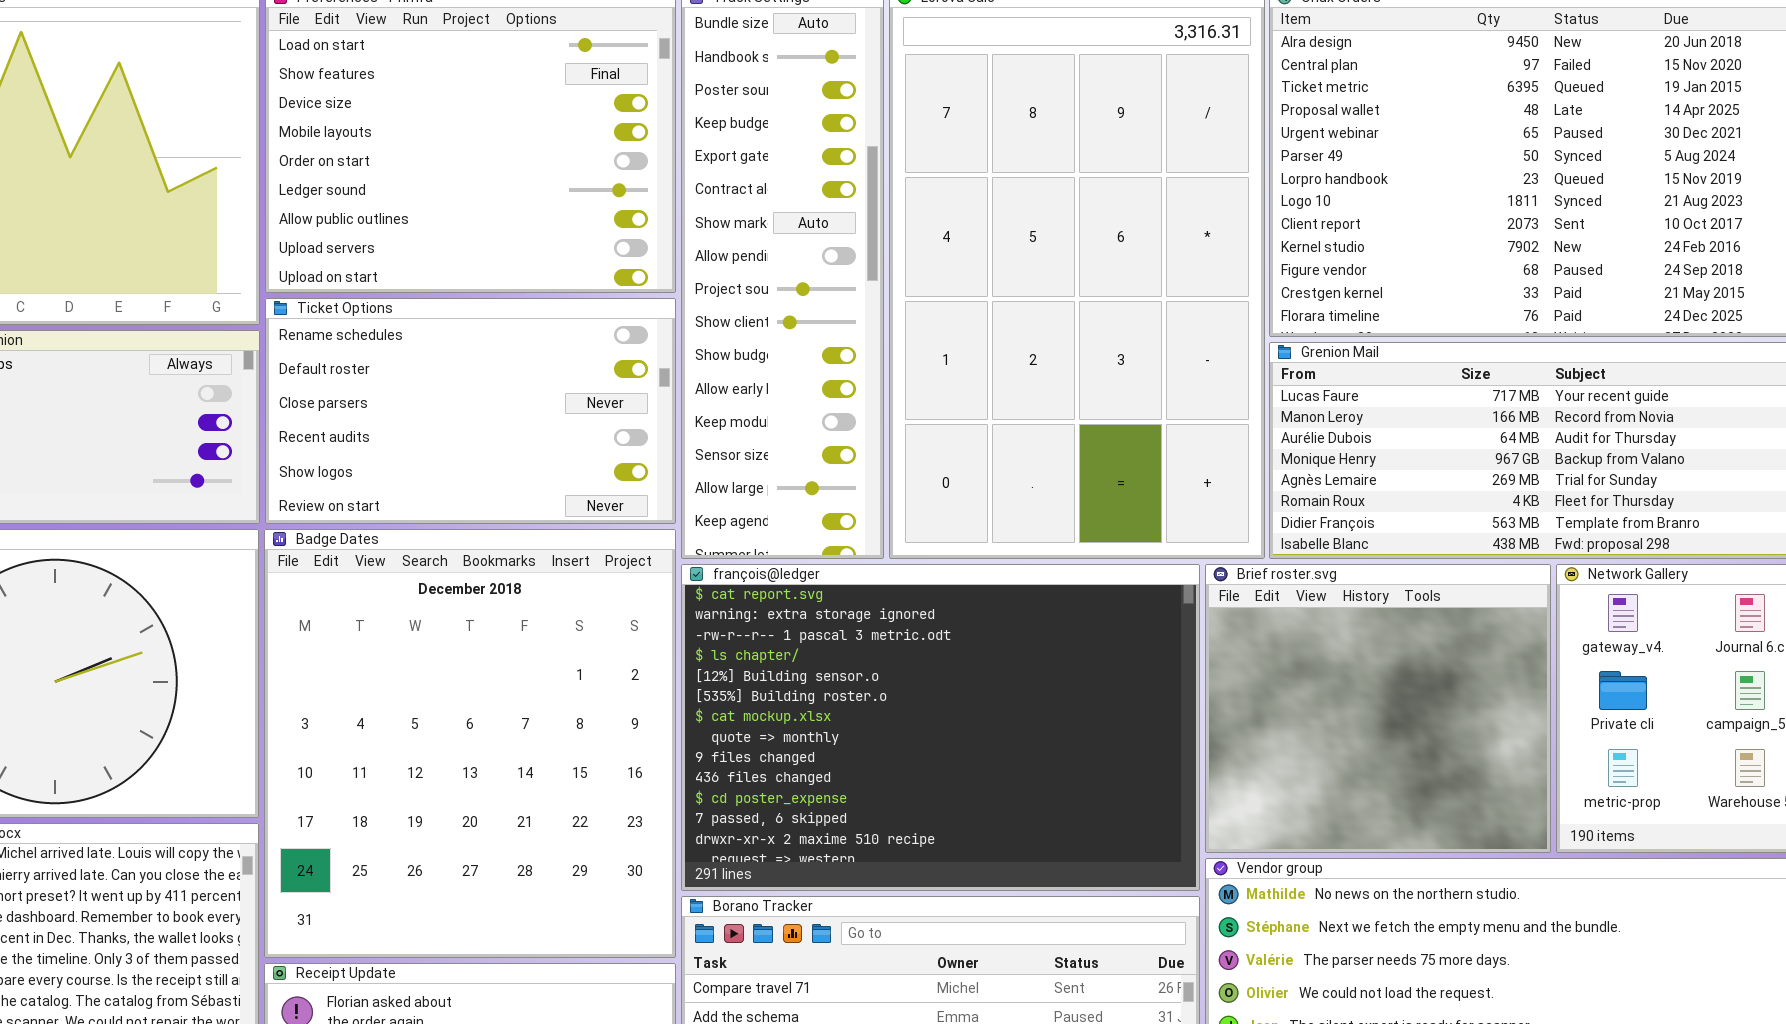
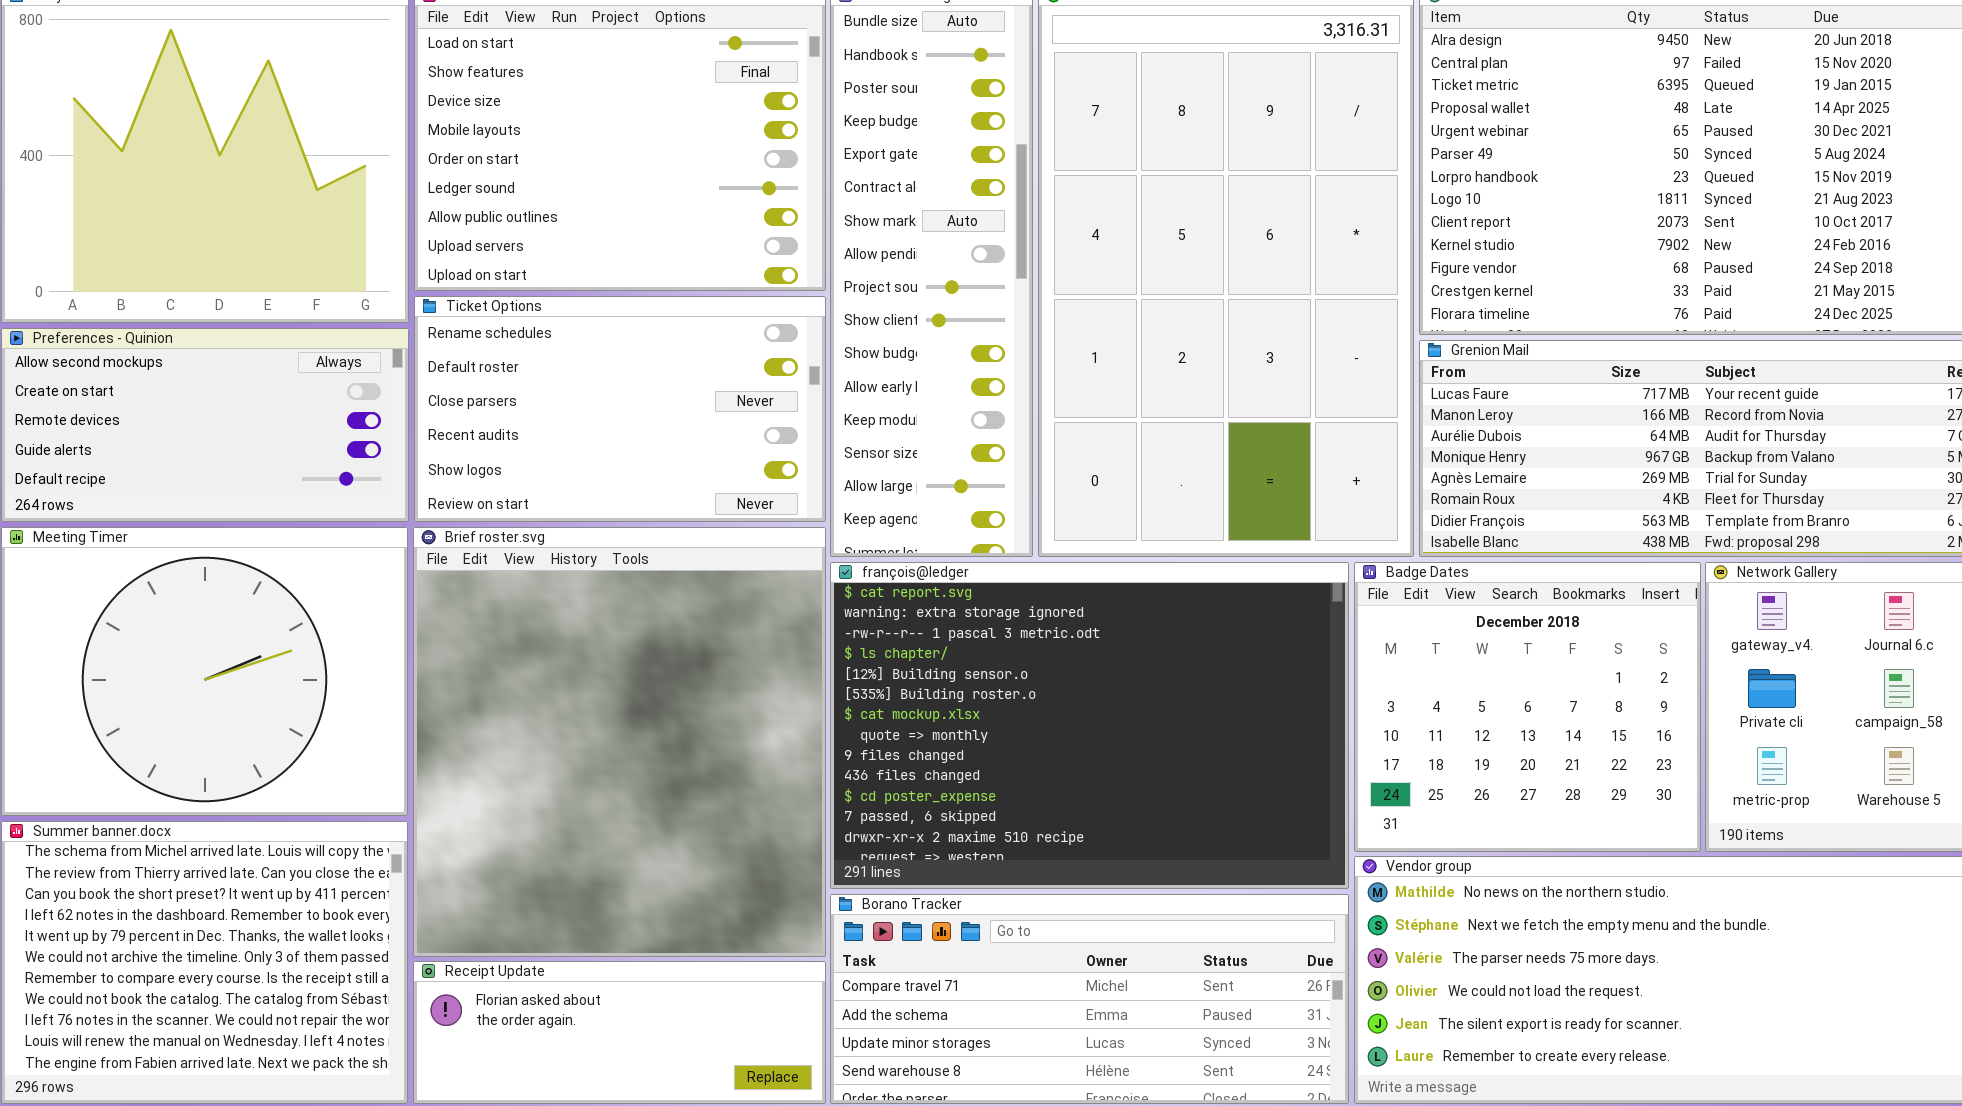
Badge Dates: [264,529,676,958] -> [1354,562,1701,852], moved, resized
Brief roster.svg: [1205,564,1551,853] -> [413,527,826,957], moved, resized

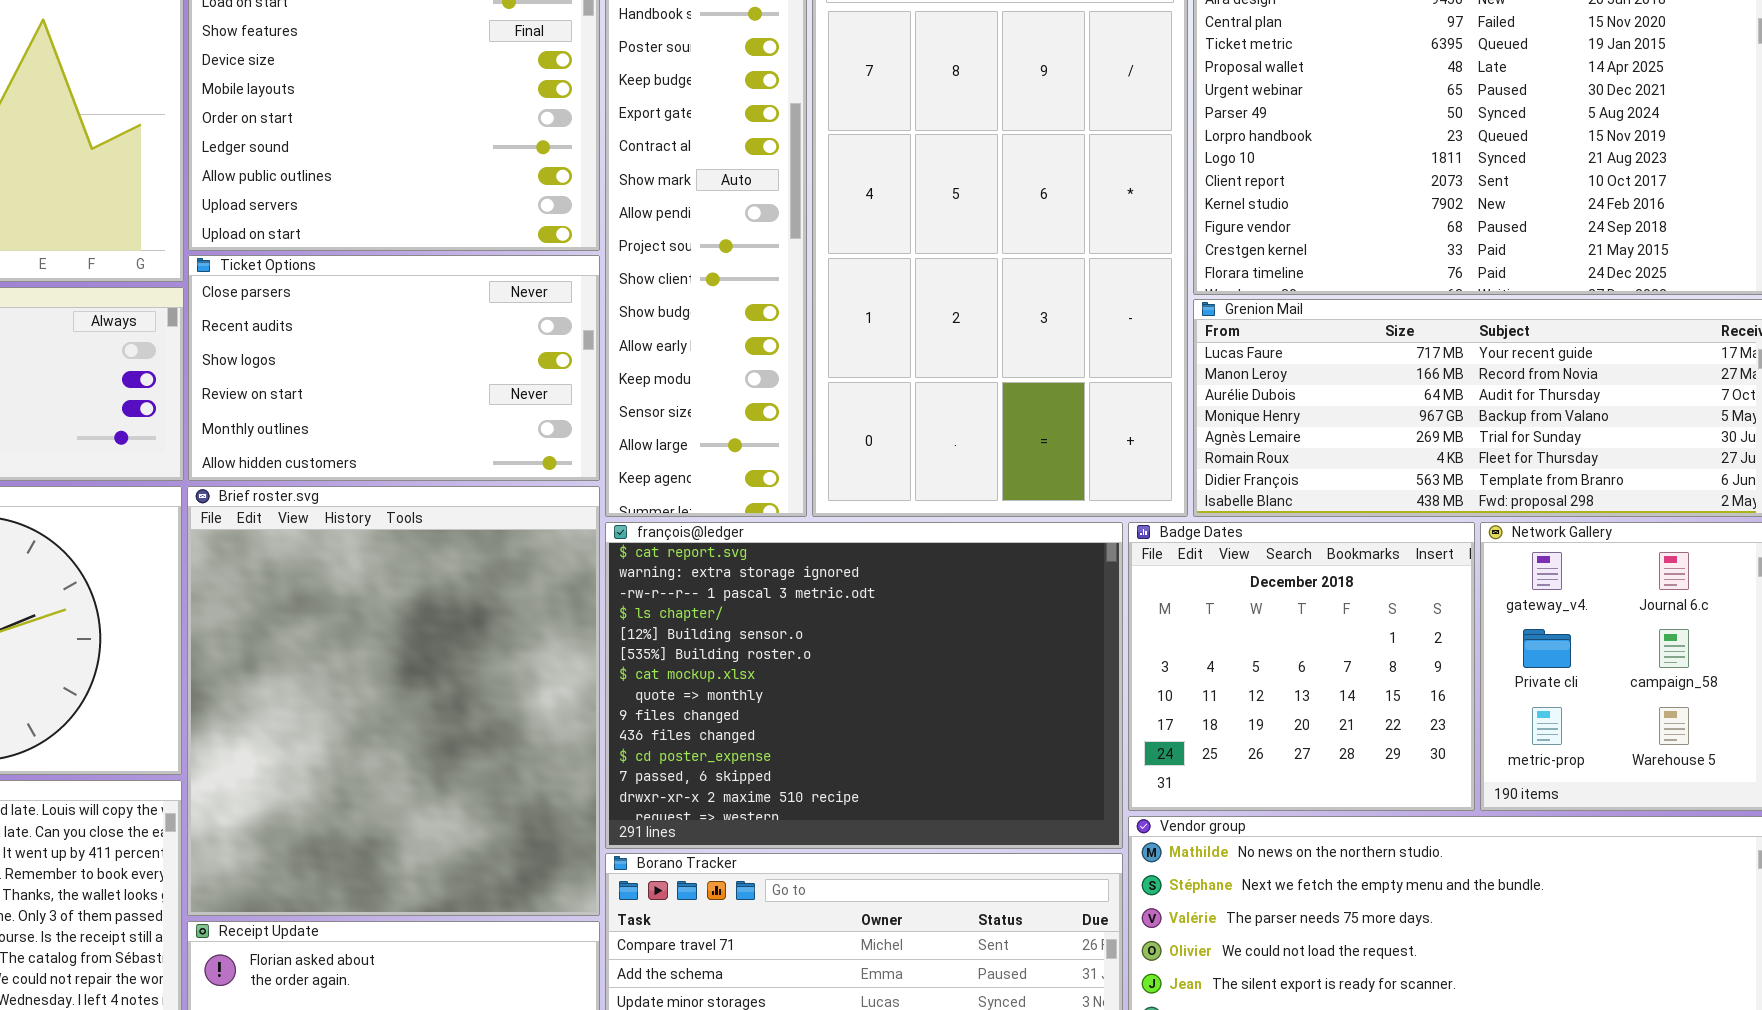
Ticket Options: [414,296,826,522] -> [188,255,600,481], scrolled down 2 rows

